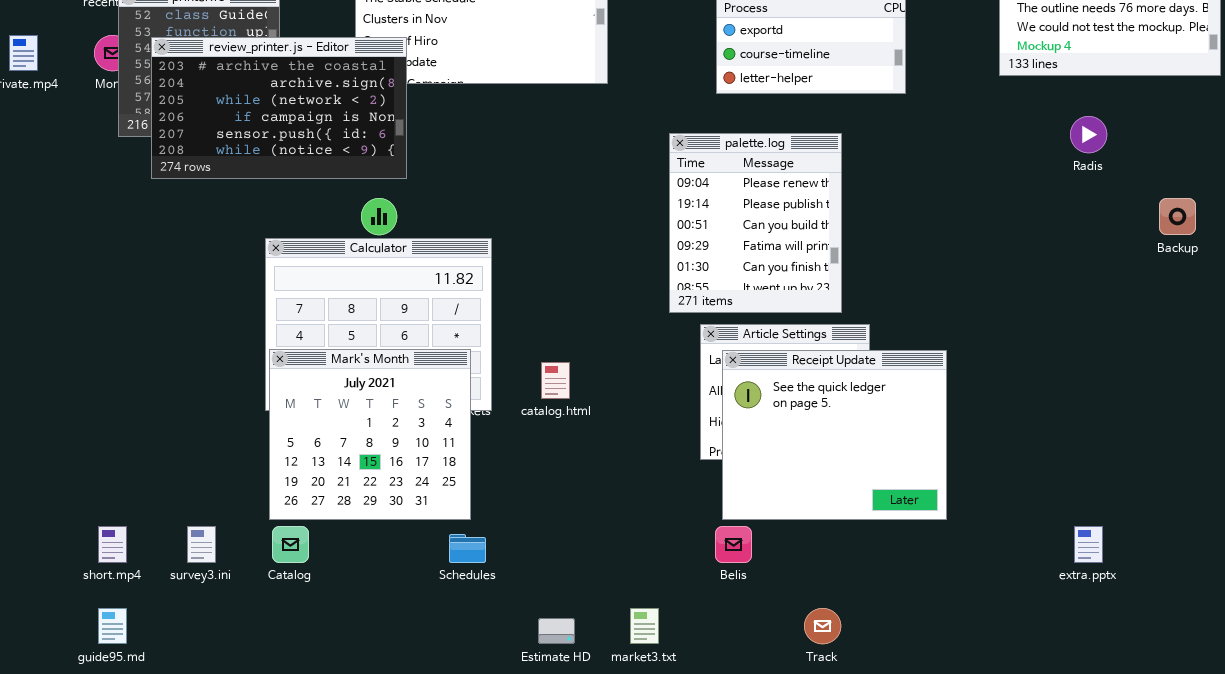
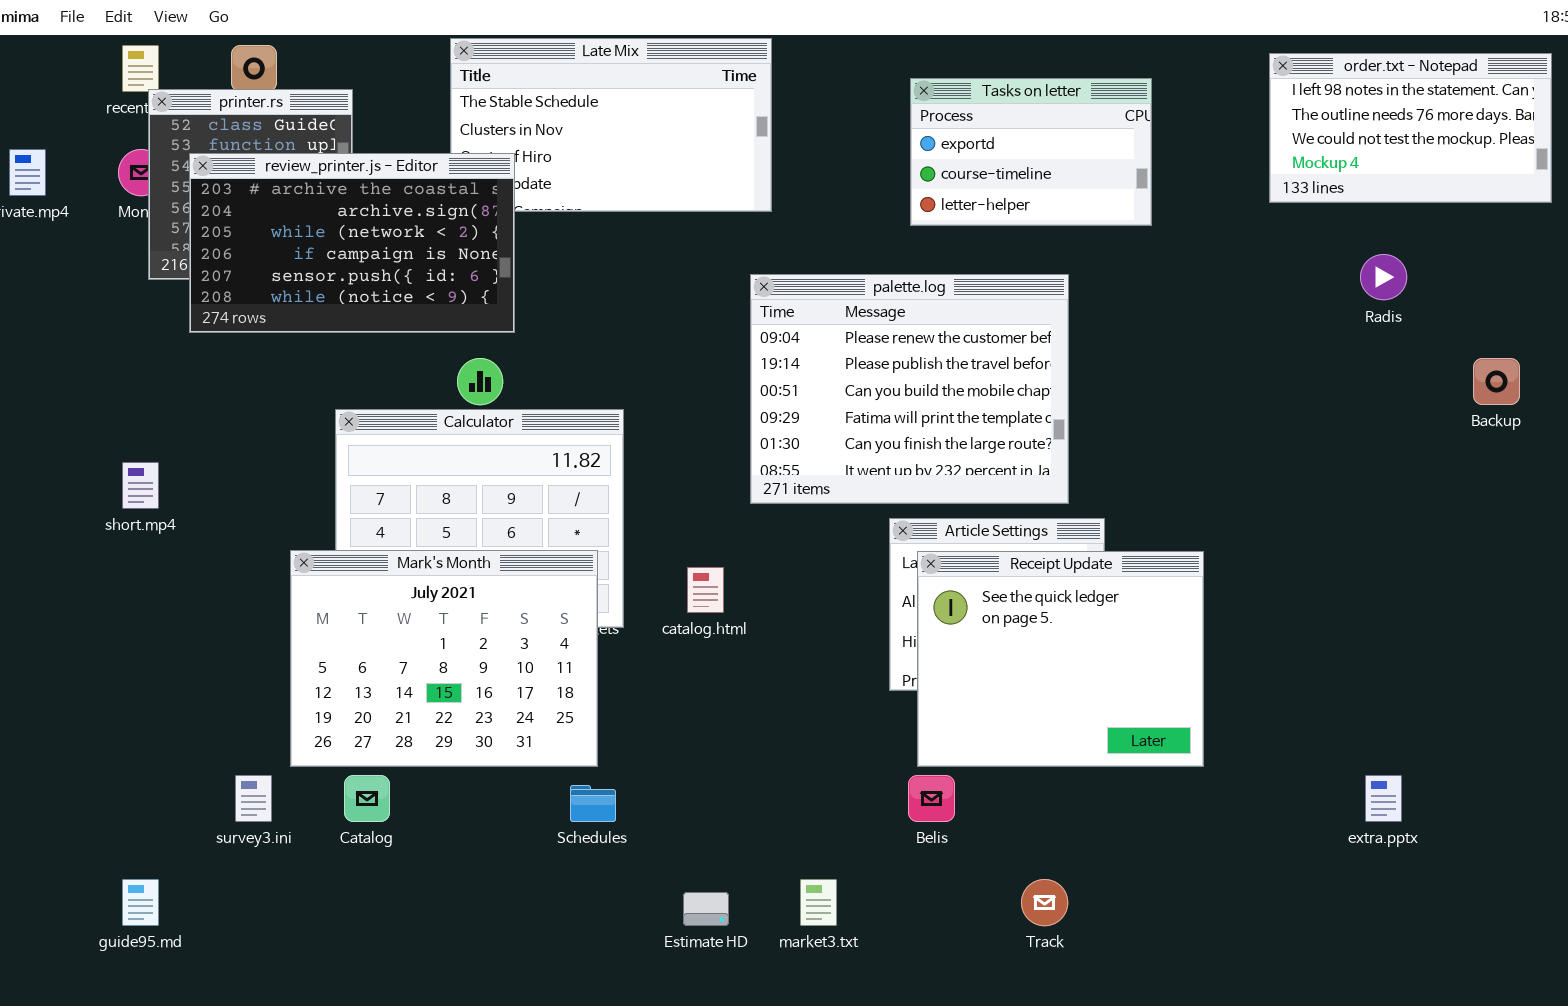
palette.log: [669,133,842,313] -> [750,274,1069,504], resized
Mark's Month: [269,349,471,520] -> [290,550,598,767], resized
short.mp4: [98,526,127,563] -> [122,462,159,509], moved

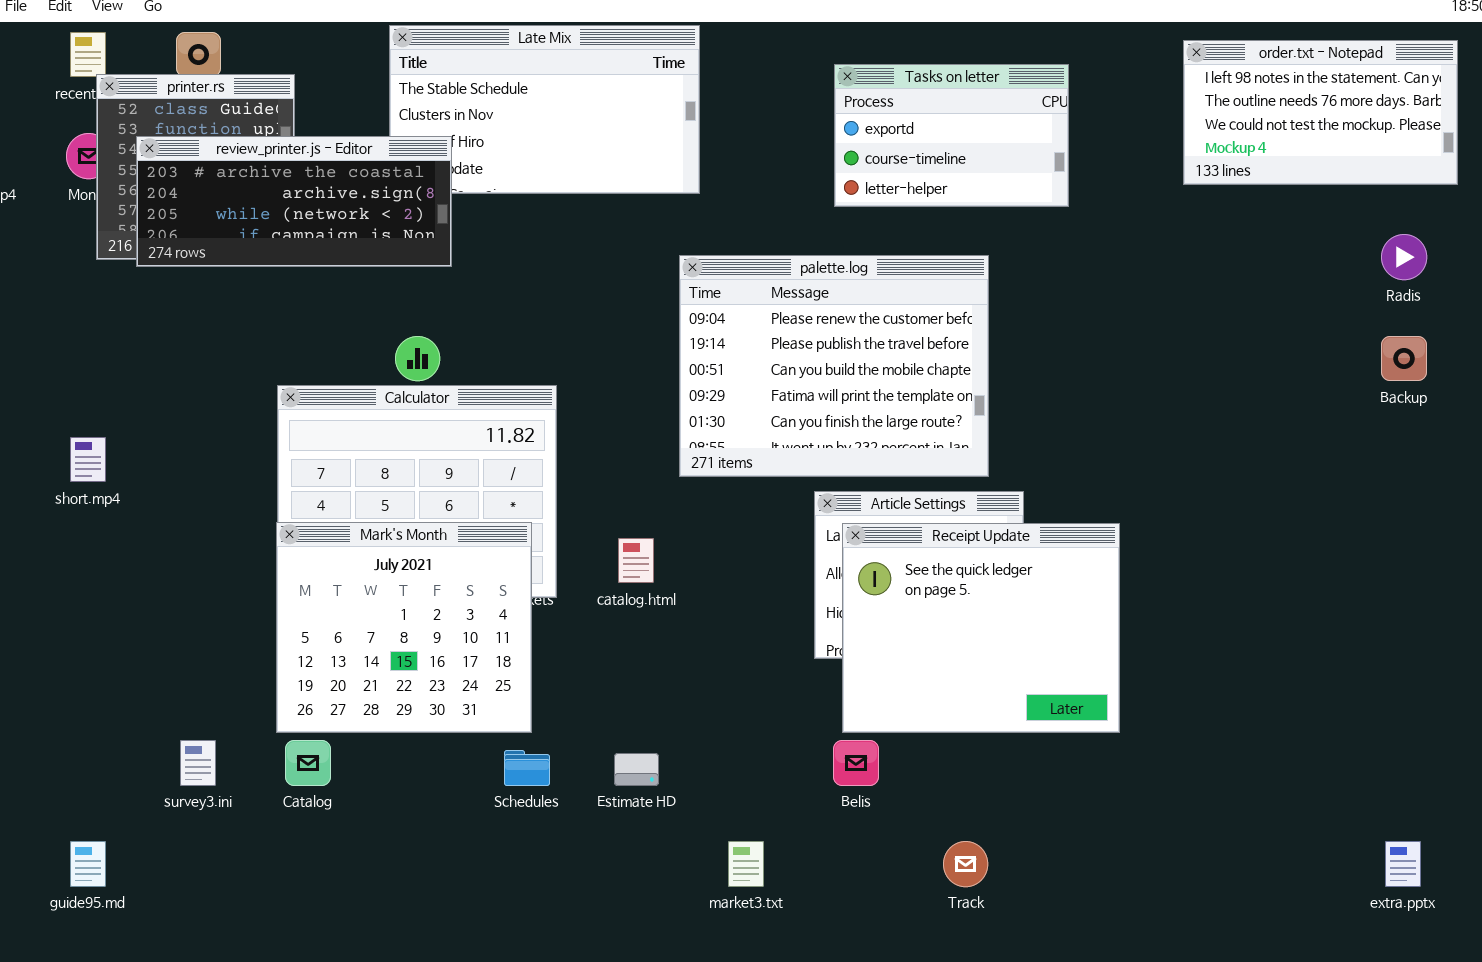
review_printer.js - Editor: [189,153,515,333] -> [136,136,452,267], resized
Radis: [1360,254,1407,300] -> [1381,234,1427,280], moved
Mark's Month: [290,550,598,767] -> [276,522,532,733], resized
extra.pptx: [1365,775,1402,822] -> [1385,841,1421,887], moved
Estimate HD: [683,892,729,926] -> [614,753,659,786], moved

